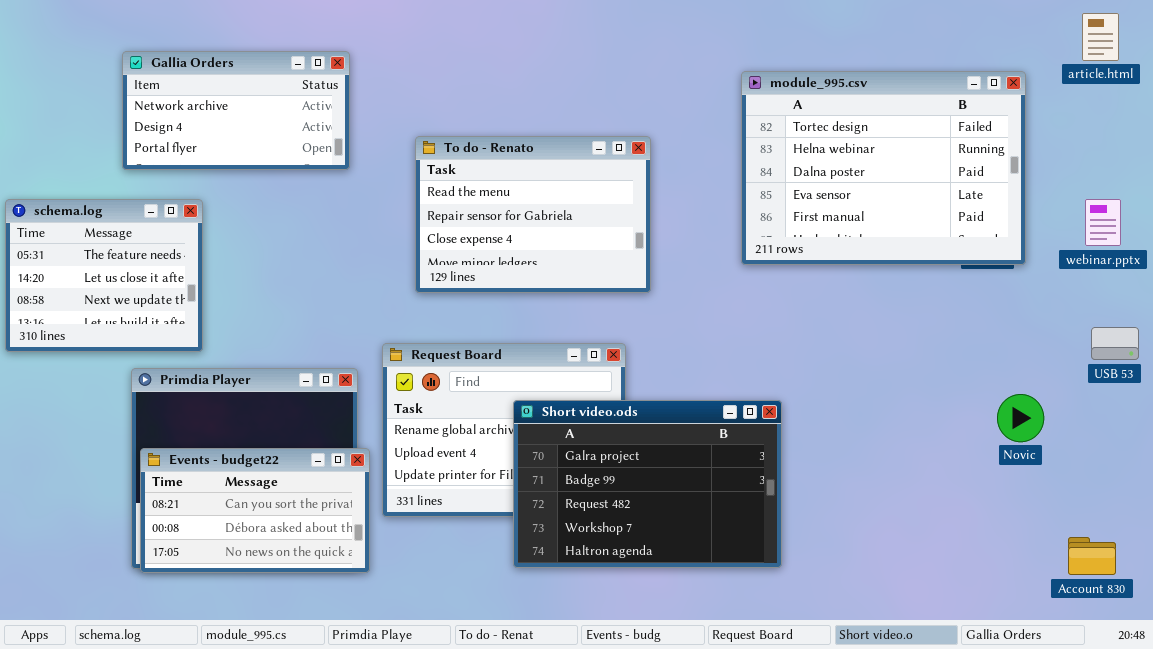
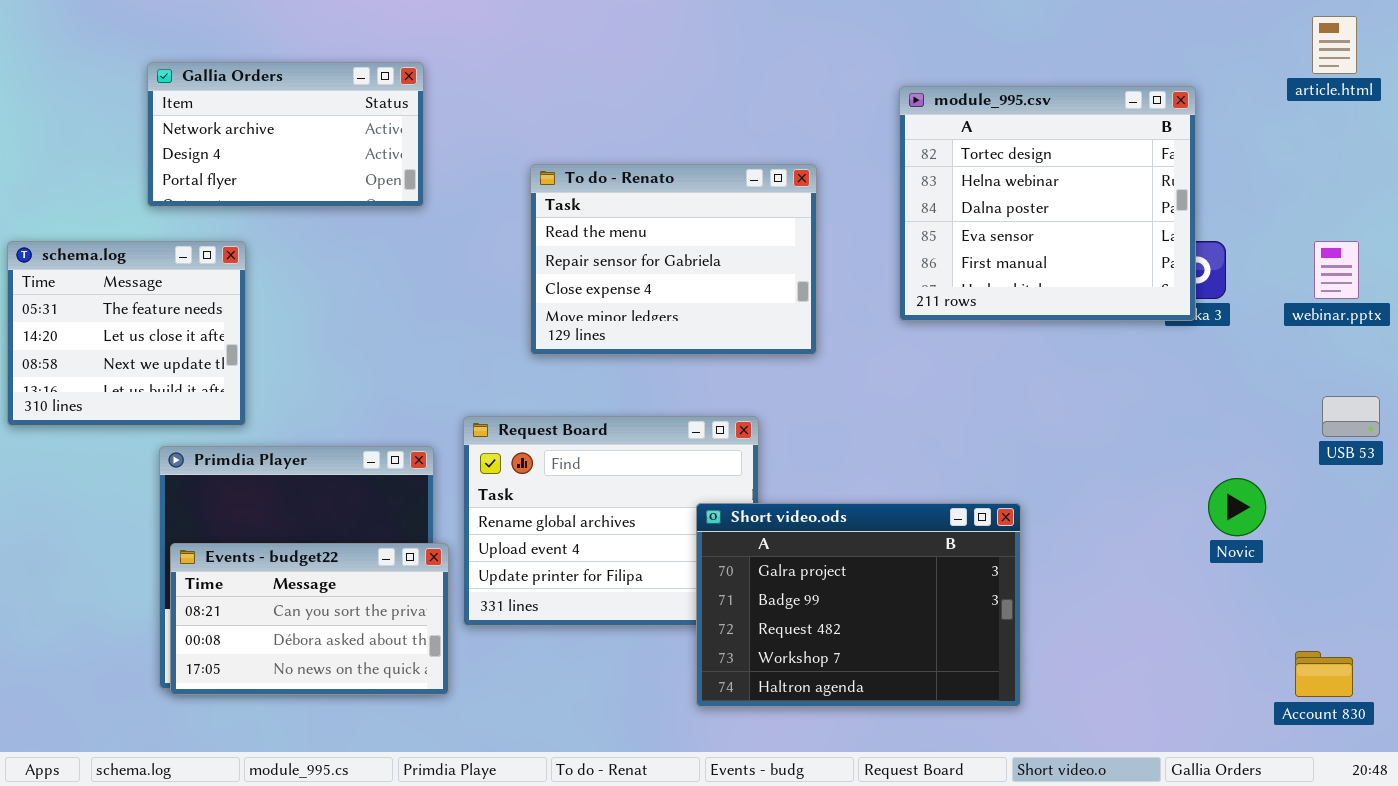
module_995.csv: [741,71,1026,265] -> [899,86,1196,321], resized
To do - Renato: [415,136,651,293] -> [530,164,817,355], moved
Short video.ods: [513,400,782,568] -> [696,503,1021,707], moved

